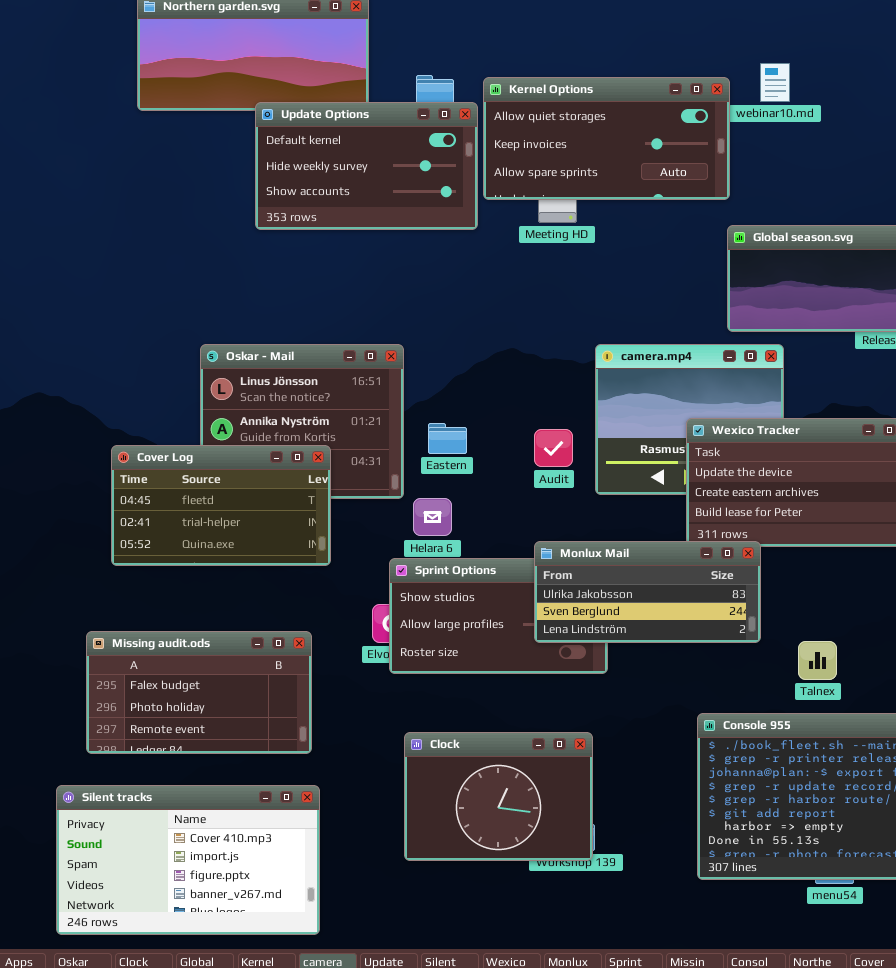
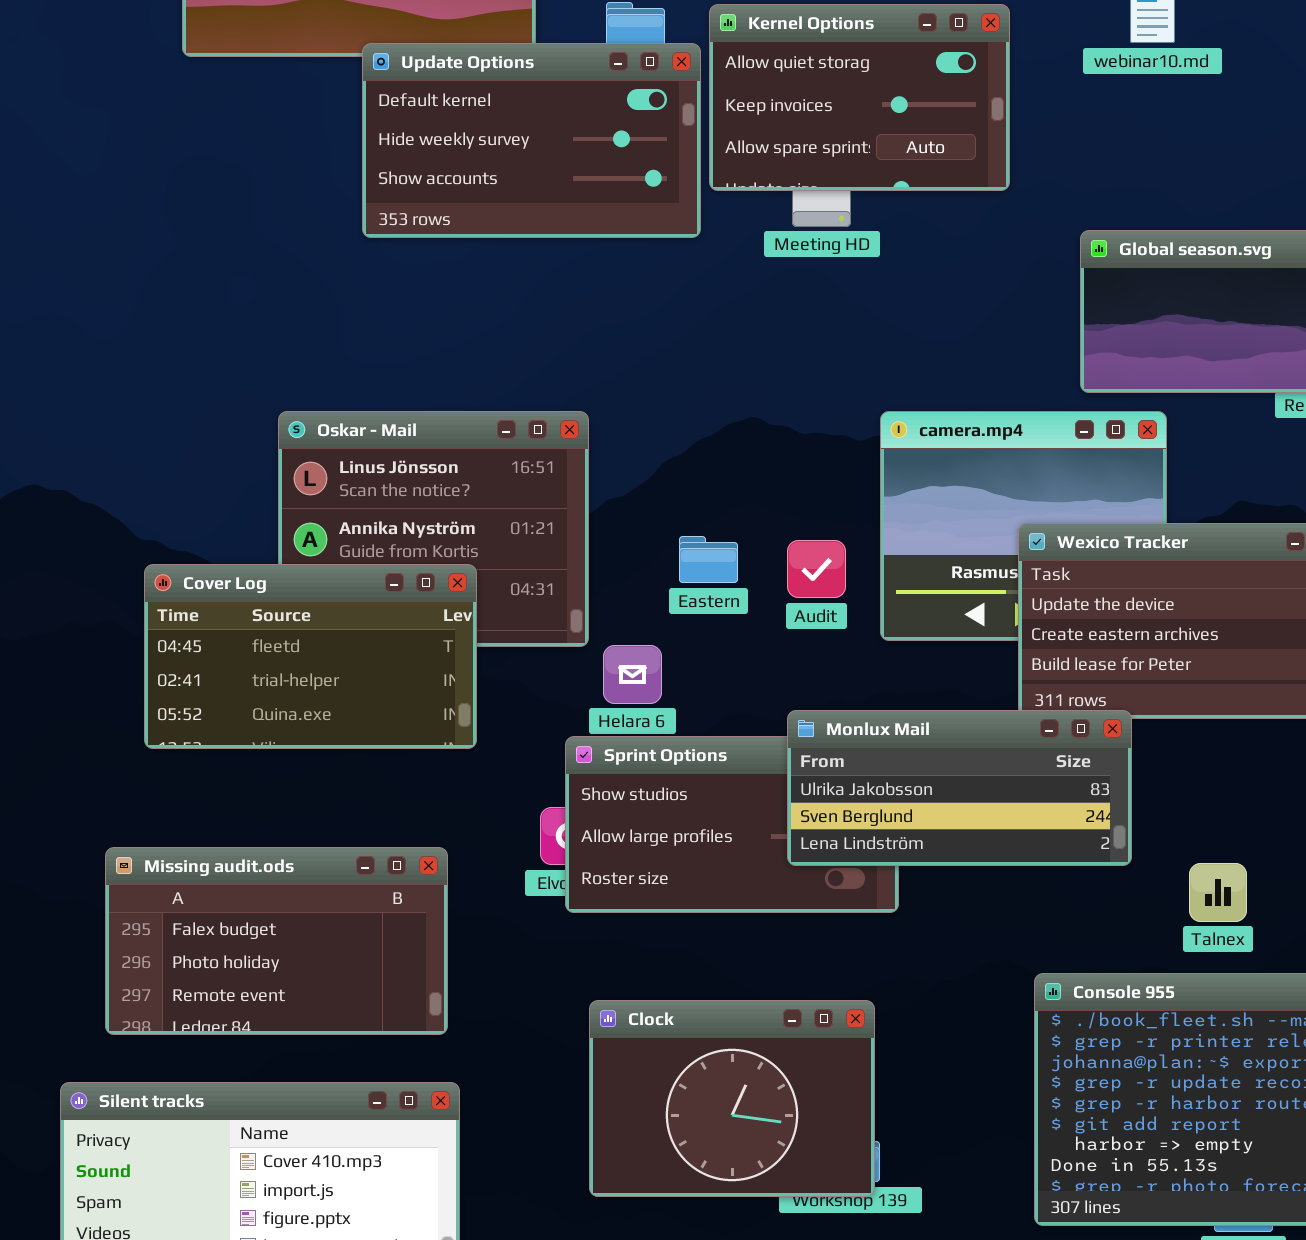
Kernel Options: [483,77,730,200] -> [709,4,1010,191], resized
Eastern: [428,423,467,454] -> [679,536,738,583], moved

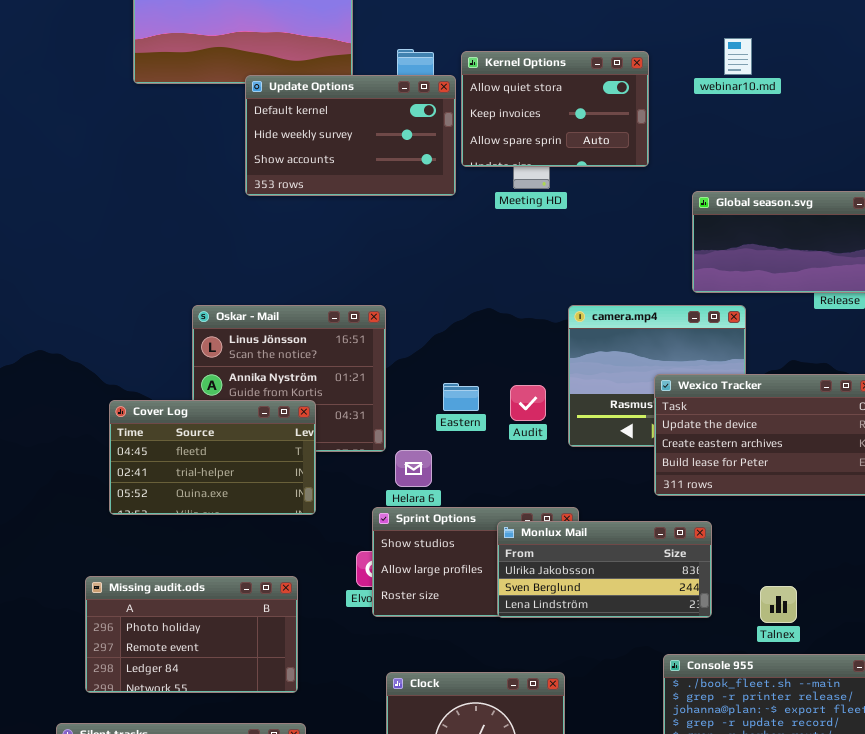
Monlux Mail: [787,710,1132,866] -> [497,521,712,618], moved
Missing audit.ods: [105,847,448,1035] -> [85,576,298,693], scrolled down 1 row

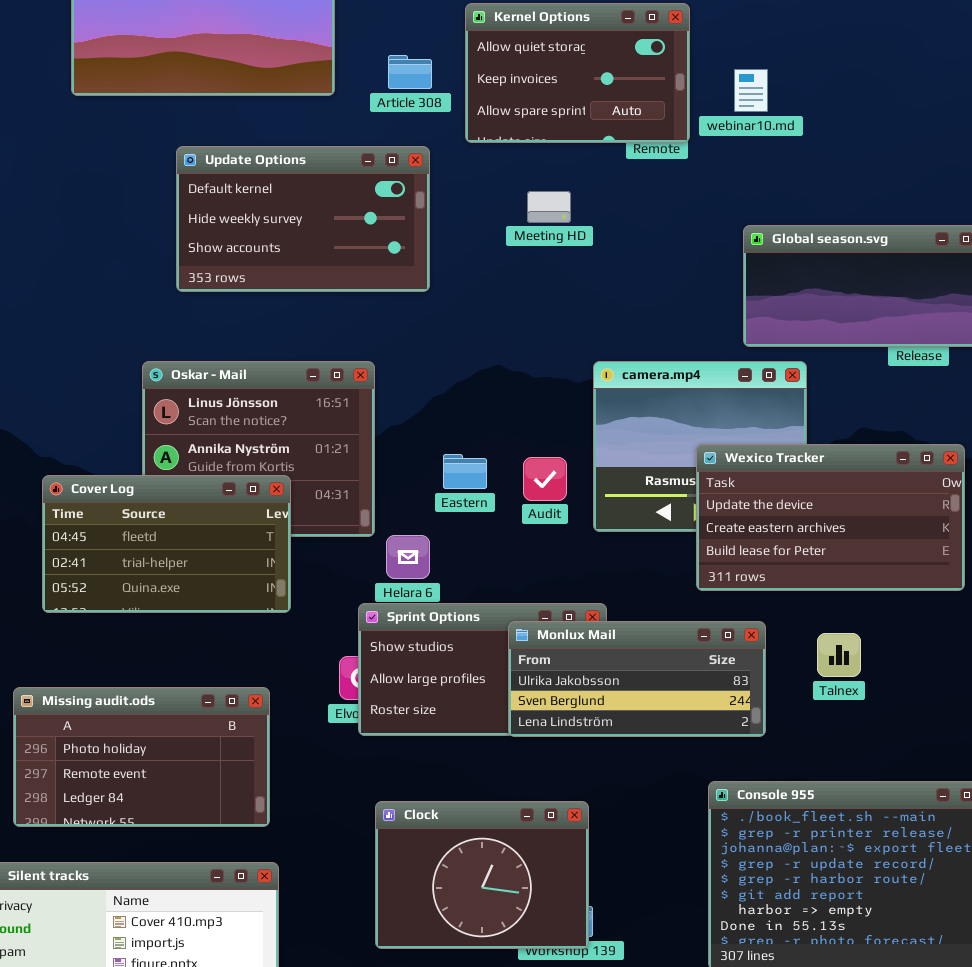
webinar10.md: [724,38,752,75] -> [734,69,768,112], moved
Kernel Options: [461,51,649,167] -> [465,3,690,143], moved
Update Options: [245,75,456,196] -> [176,146,430,292], moved
Talnex: [760,586,797,623] -> [817,633,861,677], moved

